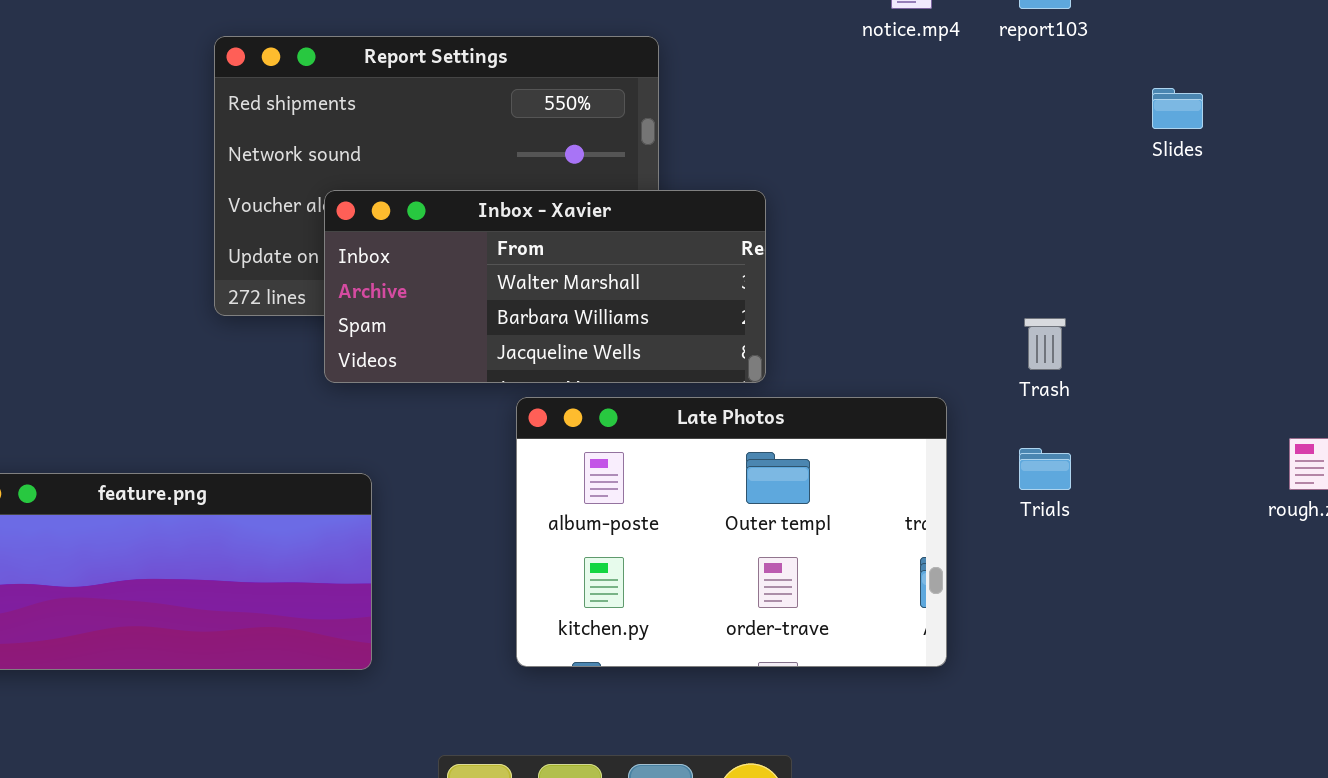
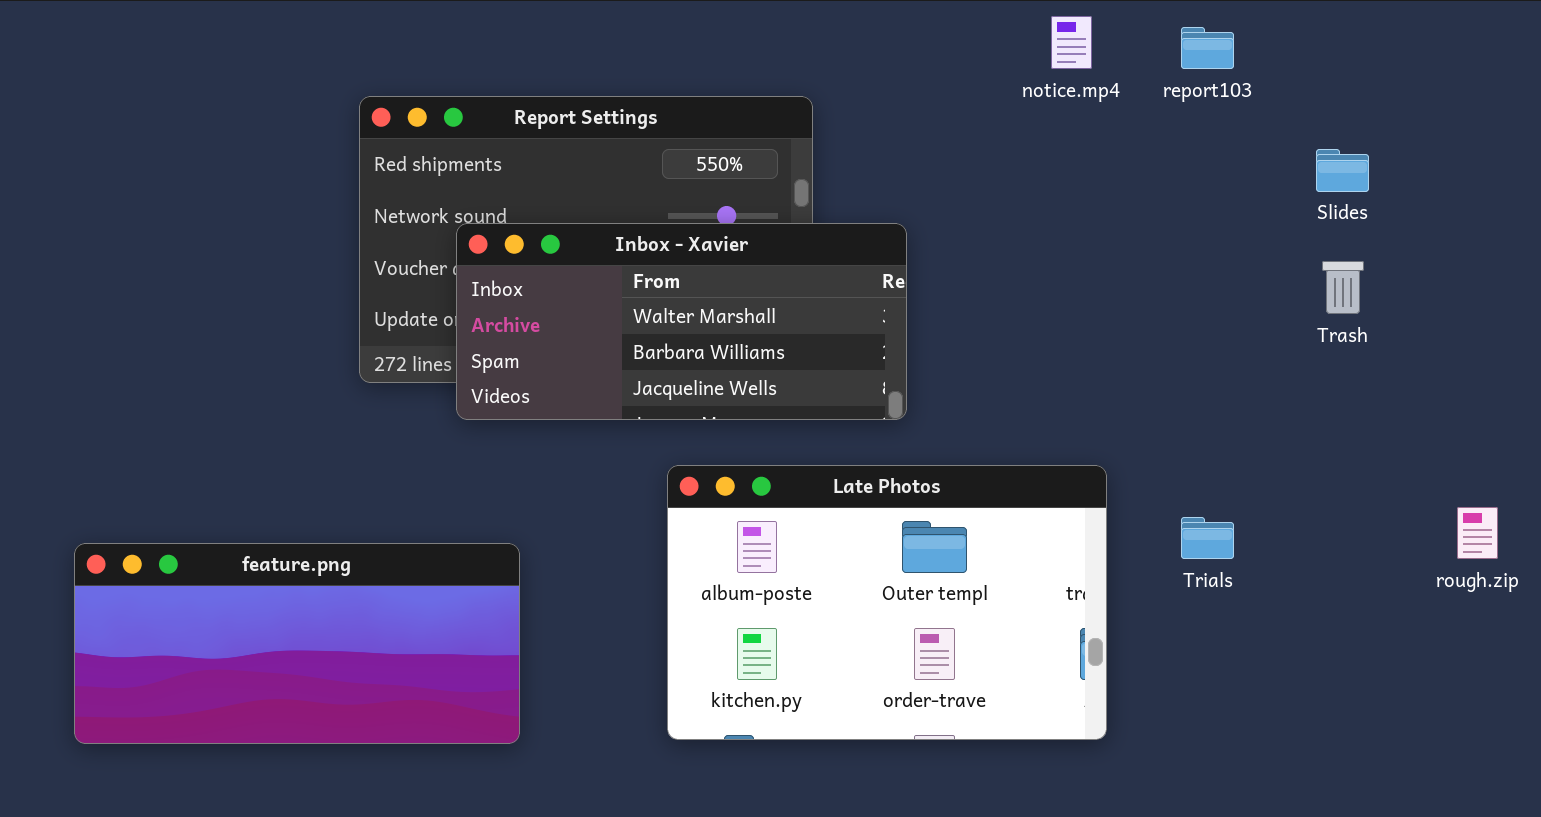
Inbox - Xavier: [324,190,766,383] -> [456,223,907,420], moved
Trash: [1024,318,1066,370] -> [1322,261,1364,314], moved

